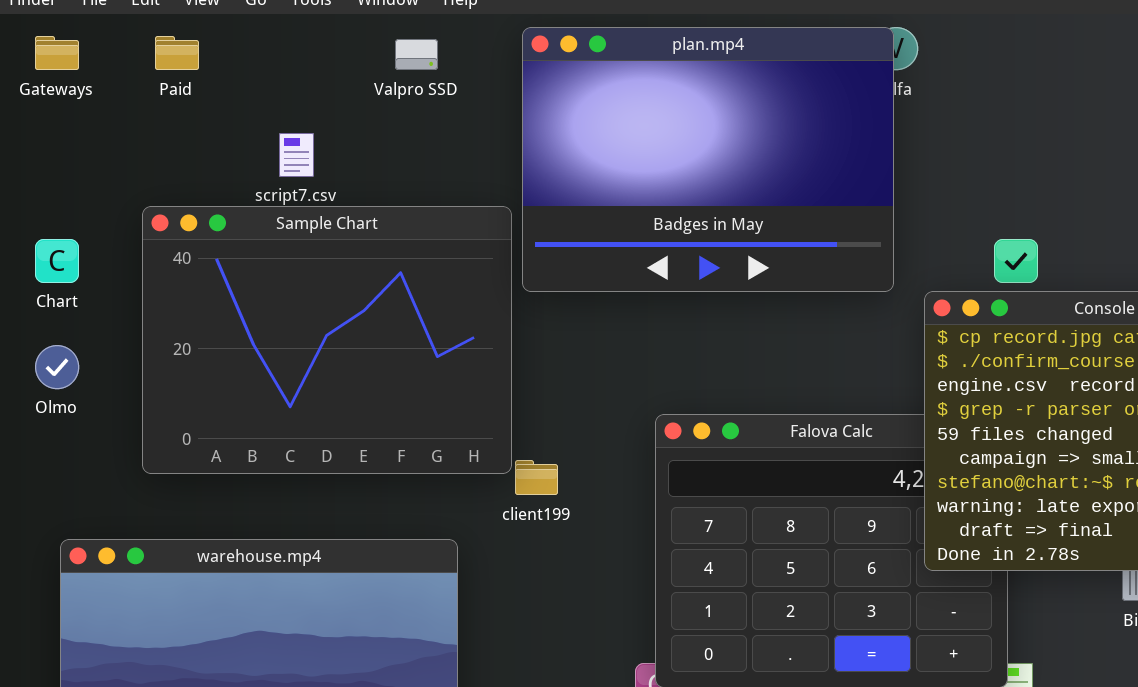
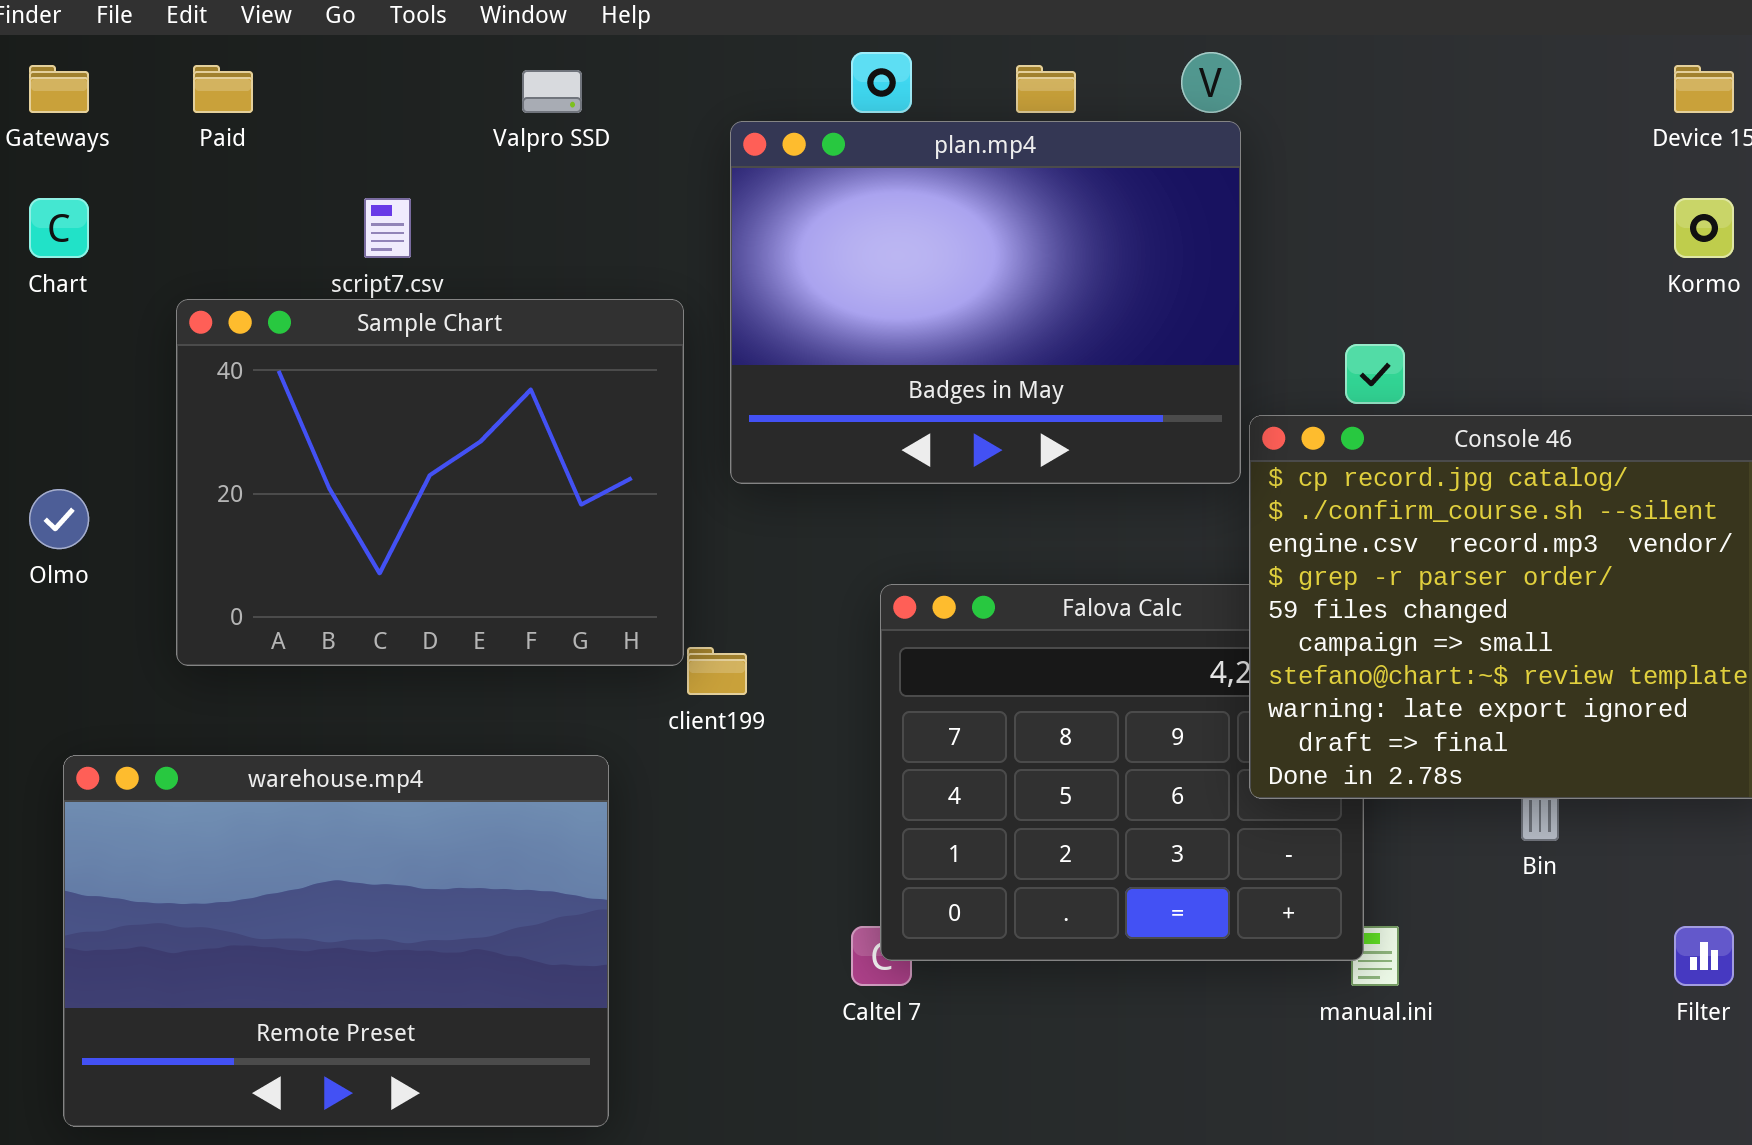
plan.mp4: [522,27,894,292] -> [730,121,1241,484], moved
Chart: [35,239,79,283] -> [29,198,89,258], moved

